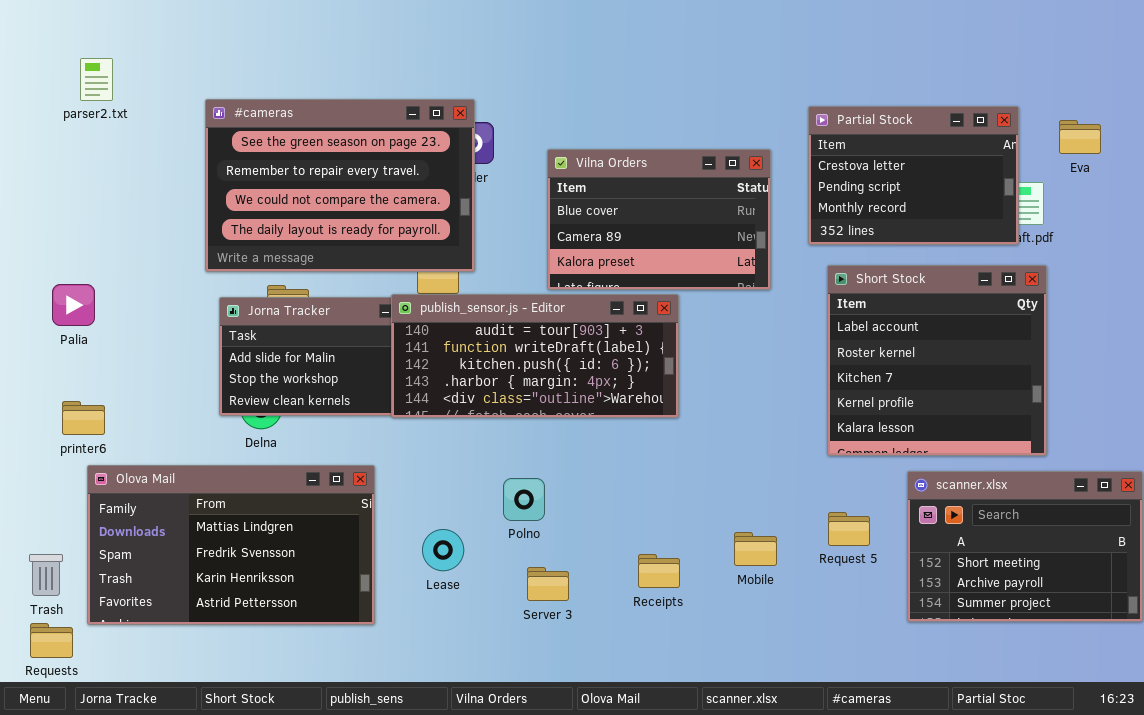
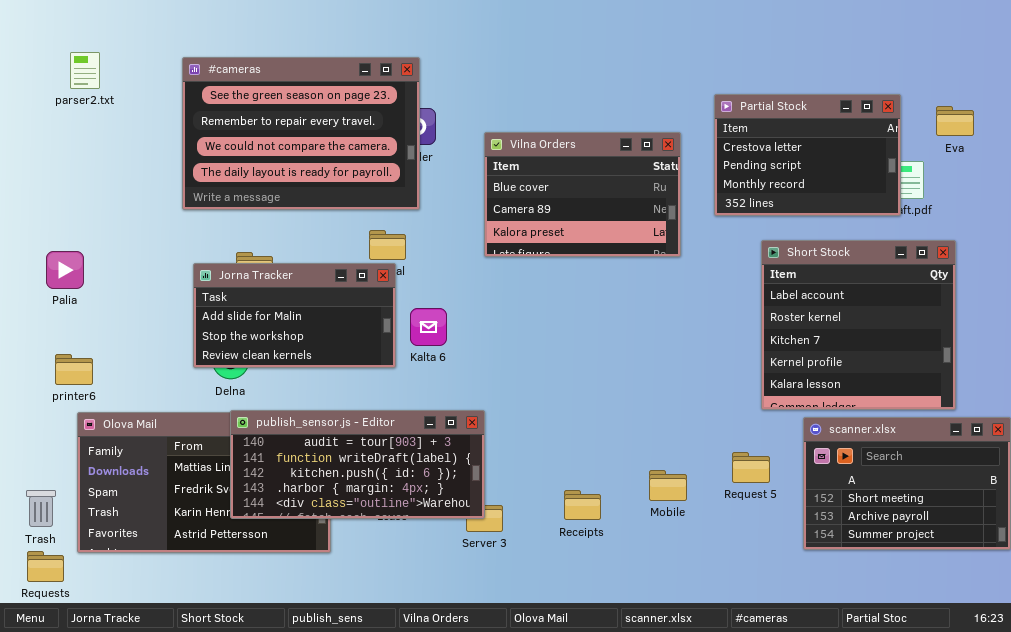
#cameras: [205,99,475,272] -> [182,57,420,210], moved
Short Stock: [827,265,1047,456] -> [761,240,956,410], moved
publish_sensor.js - Editor: [391,294,679,418] -> [230,410,485,519], moved

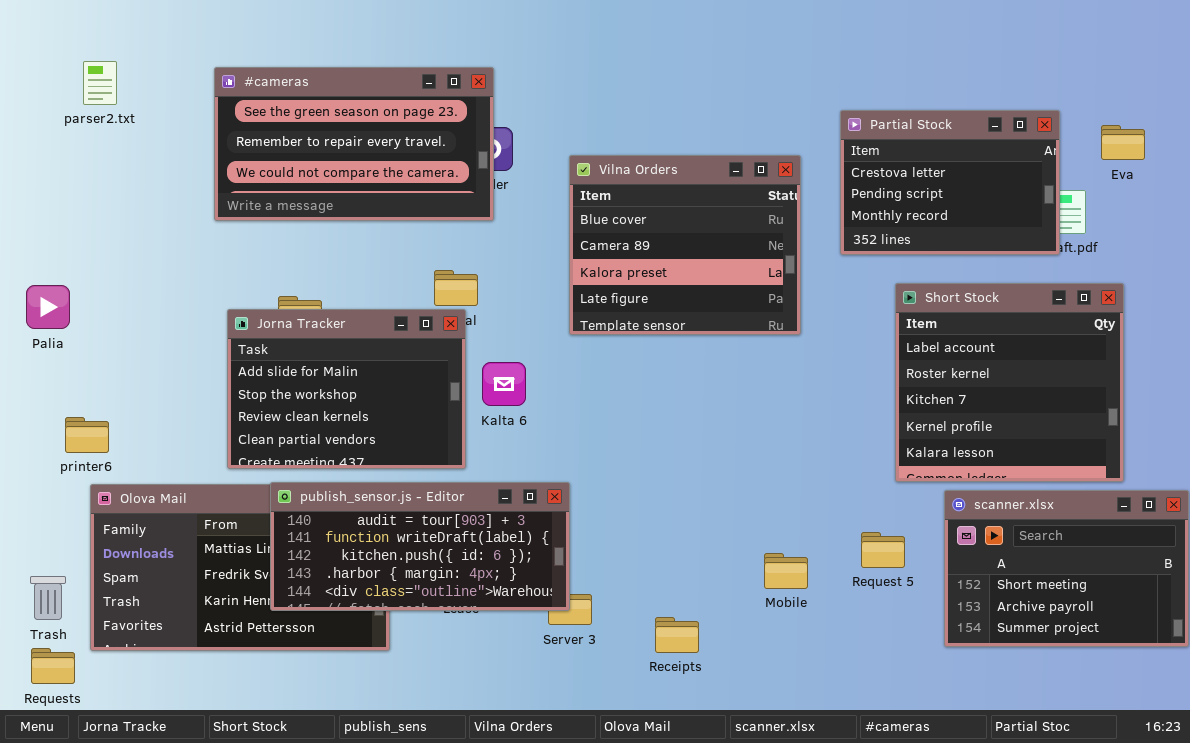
#cameras: [182,57,420,210] -> [214,67,494,221], resized
Vilna Orders: [484,132,681,257] -> [569,155,801,335], resized
Palia: [46,251,84,289] -> [26,285,70,329], moved
Jorna Tracker: [193,263,396,368] -> [227,309,466,469], resized
Receipts: [564,490,601,520] -> [655,617,699,653], moved

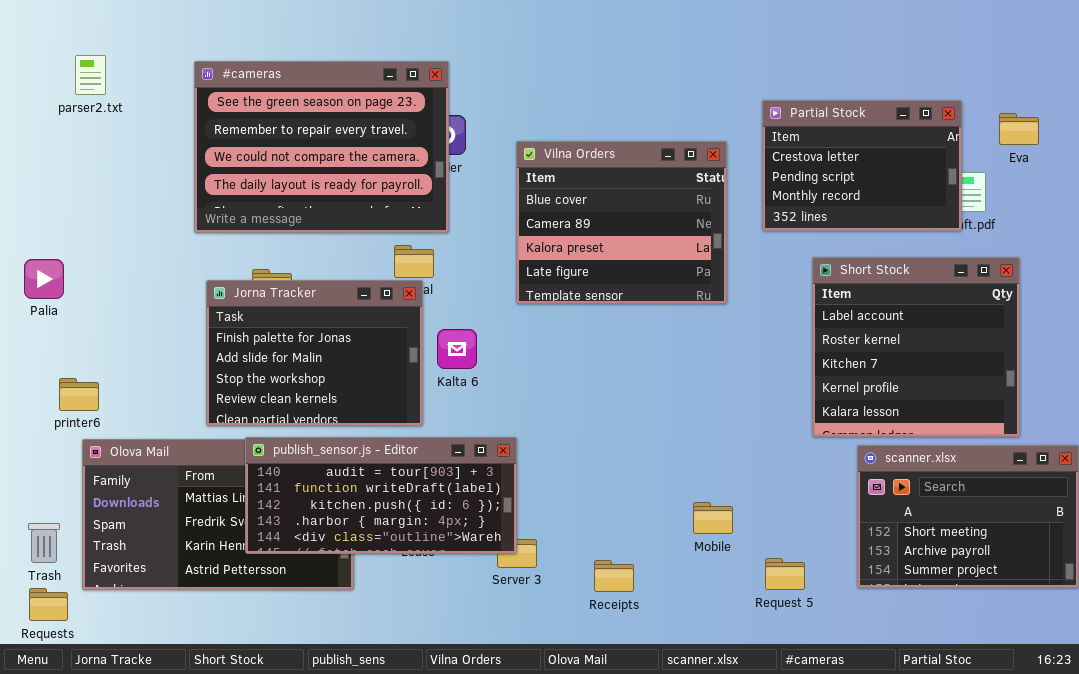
#cameras: [214,67,494,221] -> [194,61,449,233], resized
Jorna Tracker: [227,309,466,469] -> [206,280,423,426], scrolled up 1 row
Request 5: [861,532,905,568] -> [765,558,805,590], moved

